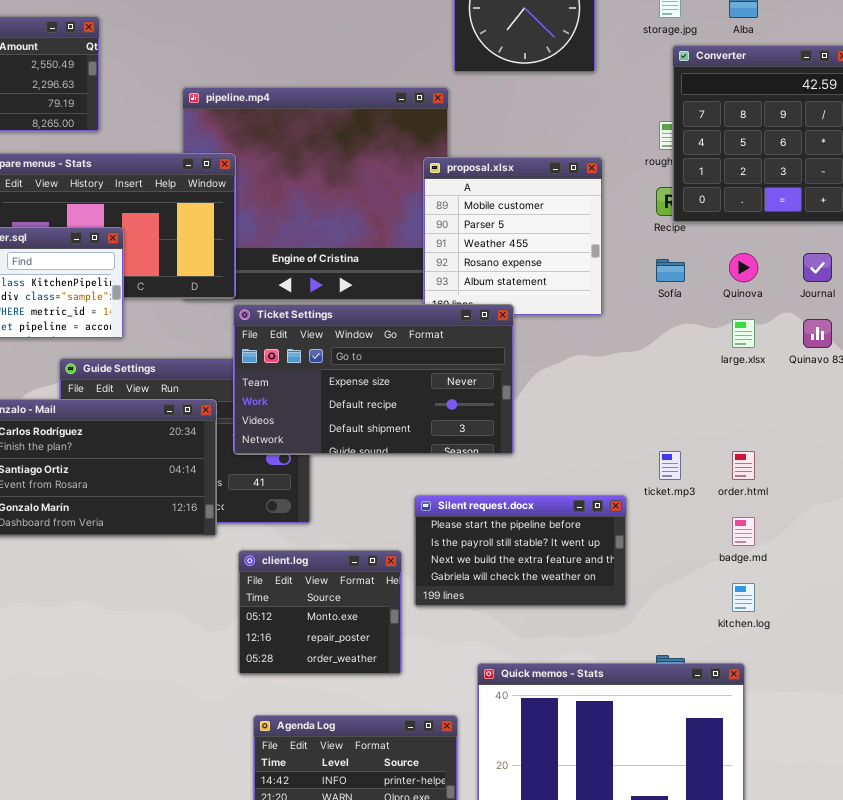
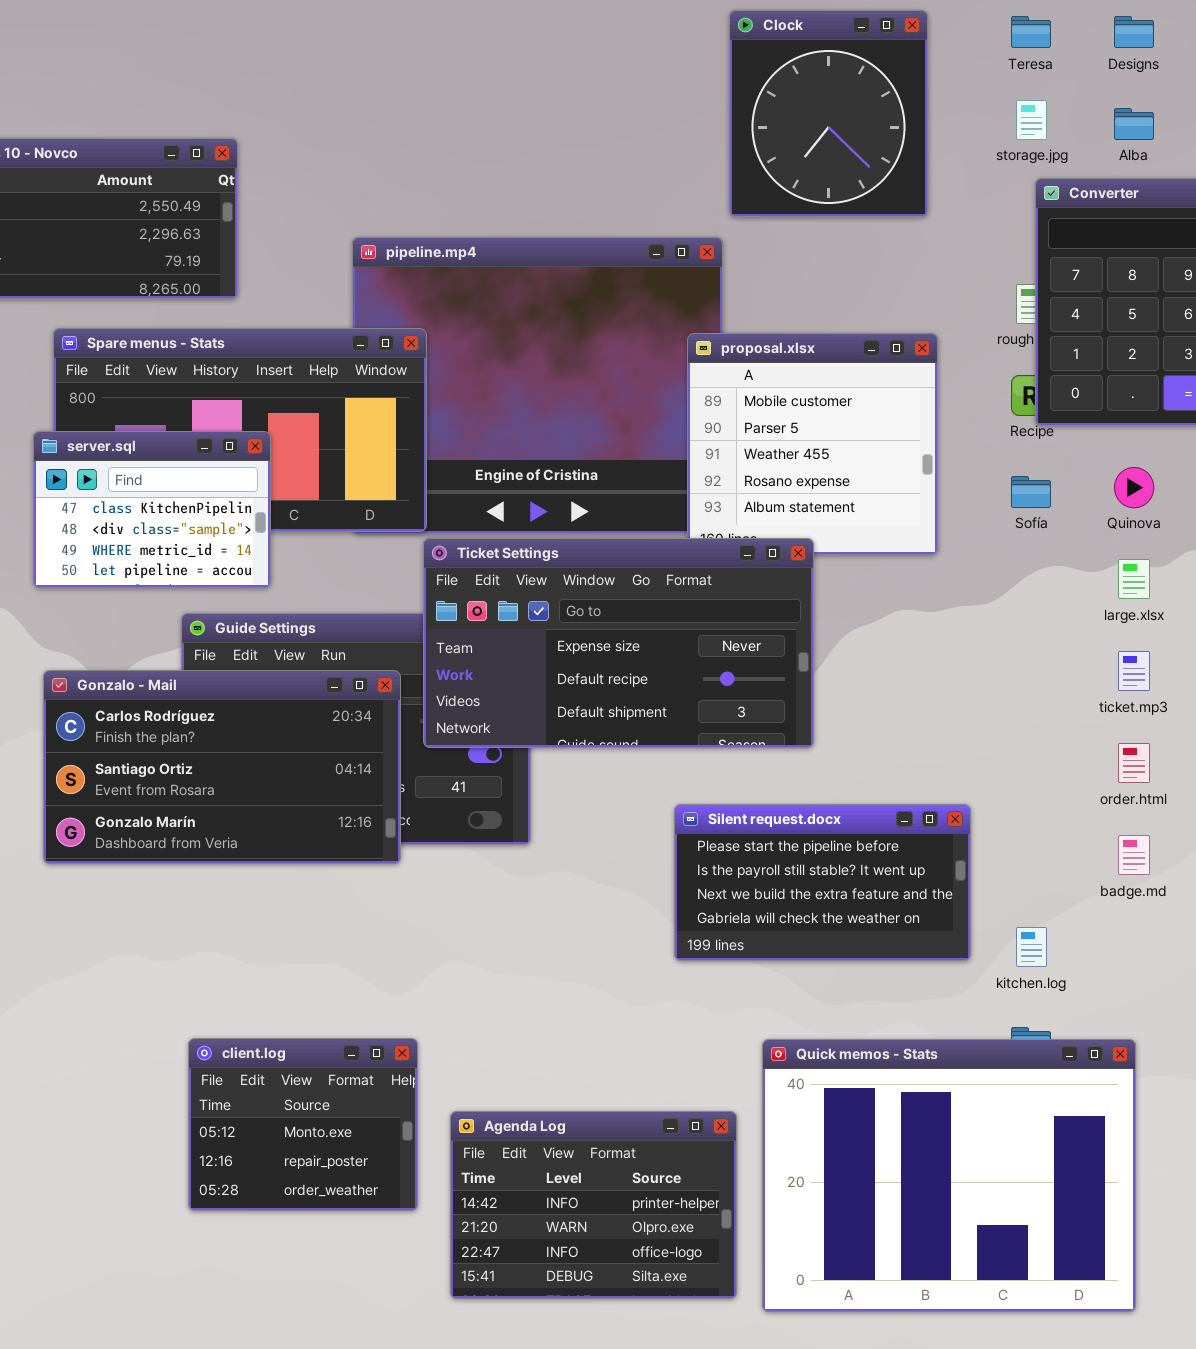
ticket.mp3: [659,451,681,480] -> [1118,651,1150,691], moved
client.log: [238,550,402,675] -> [188,1038,418,1211], moved
kitchen.log: [732,583,755,612] -> [1016,927,1047,967], moved

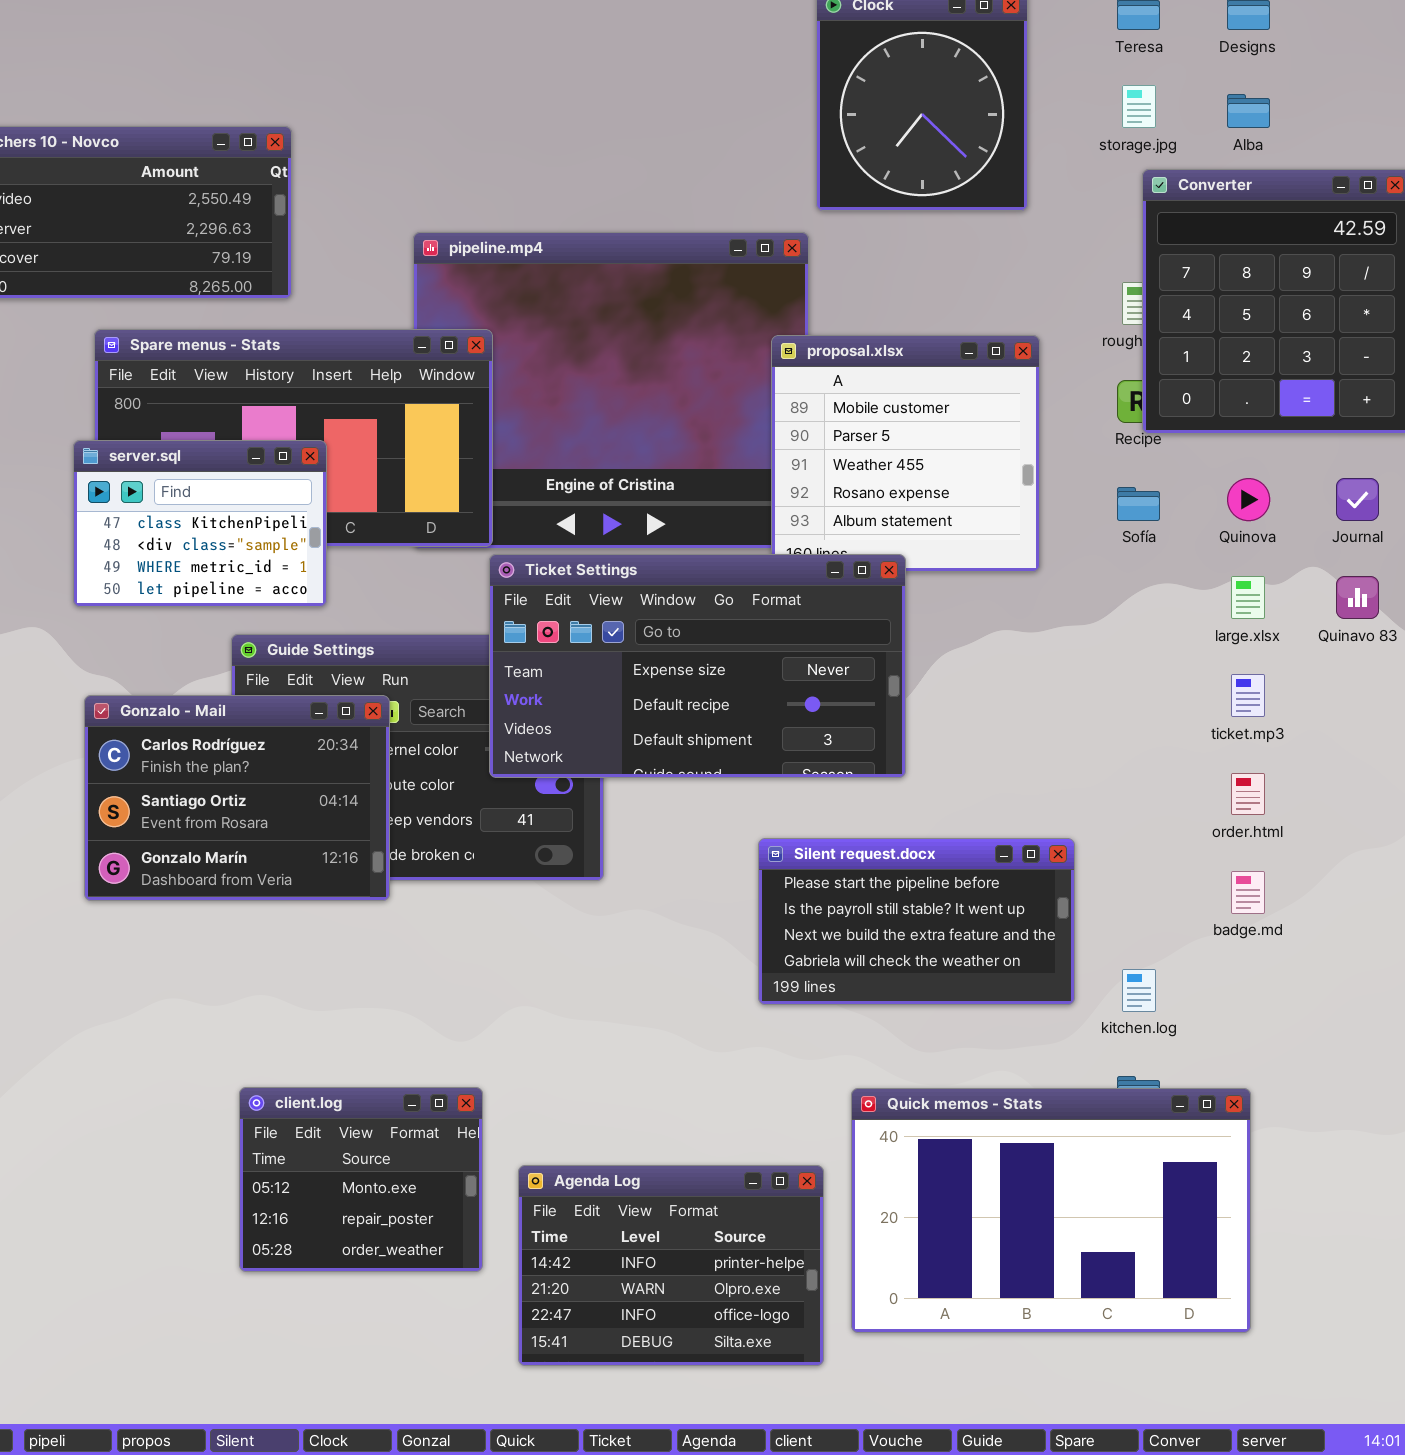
Gonzalo - Mail: [43,670,401,864] -> [84,695,390,901], resized
Quick memos - Stats: [762,1039,1136,1312] -> [851,1088,1251,1333], resized

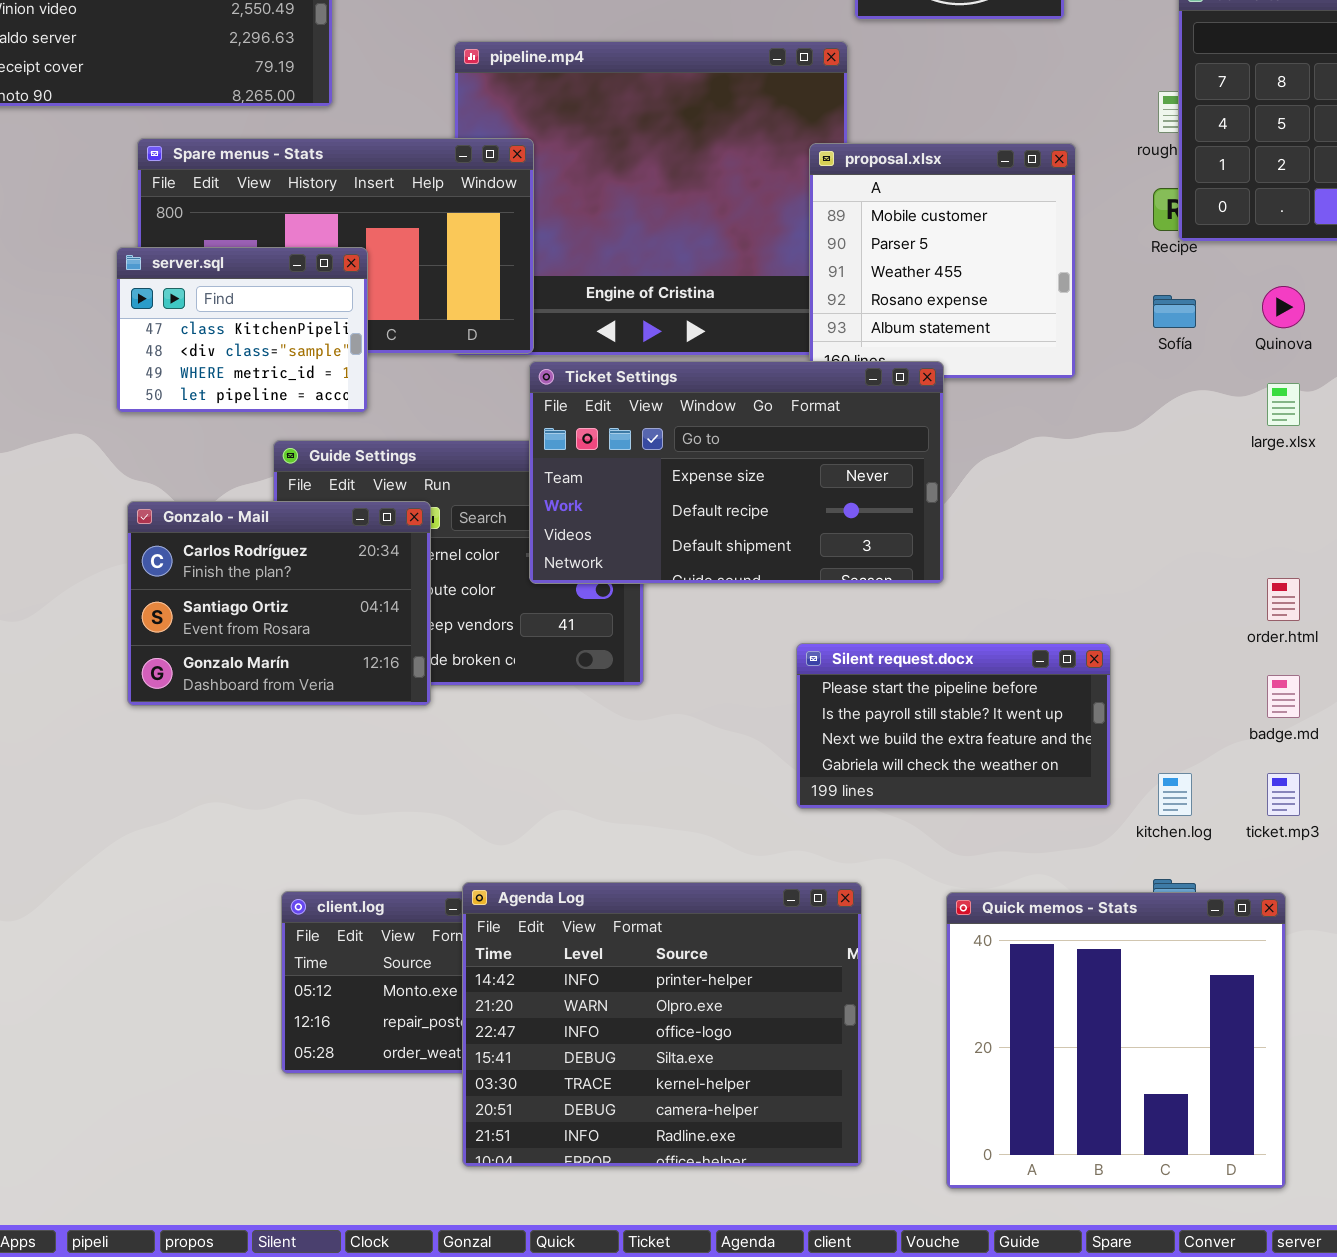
ticket.mp3: [1231,674,1265,717] -> [1267,773,1300,816], moved
Quick memos - Stats: [851,1088,1251,1333] -> [946,892,1286,1189], resized
Agenda Log: [518,1165,824,1366] -> [462,882,862,1167], resized

